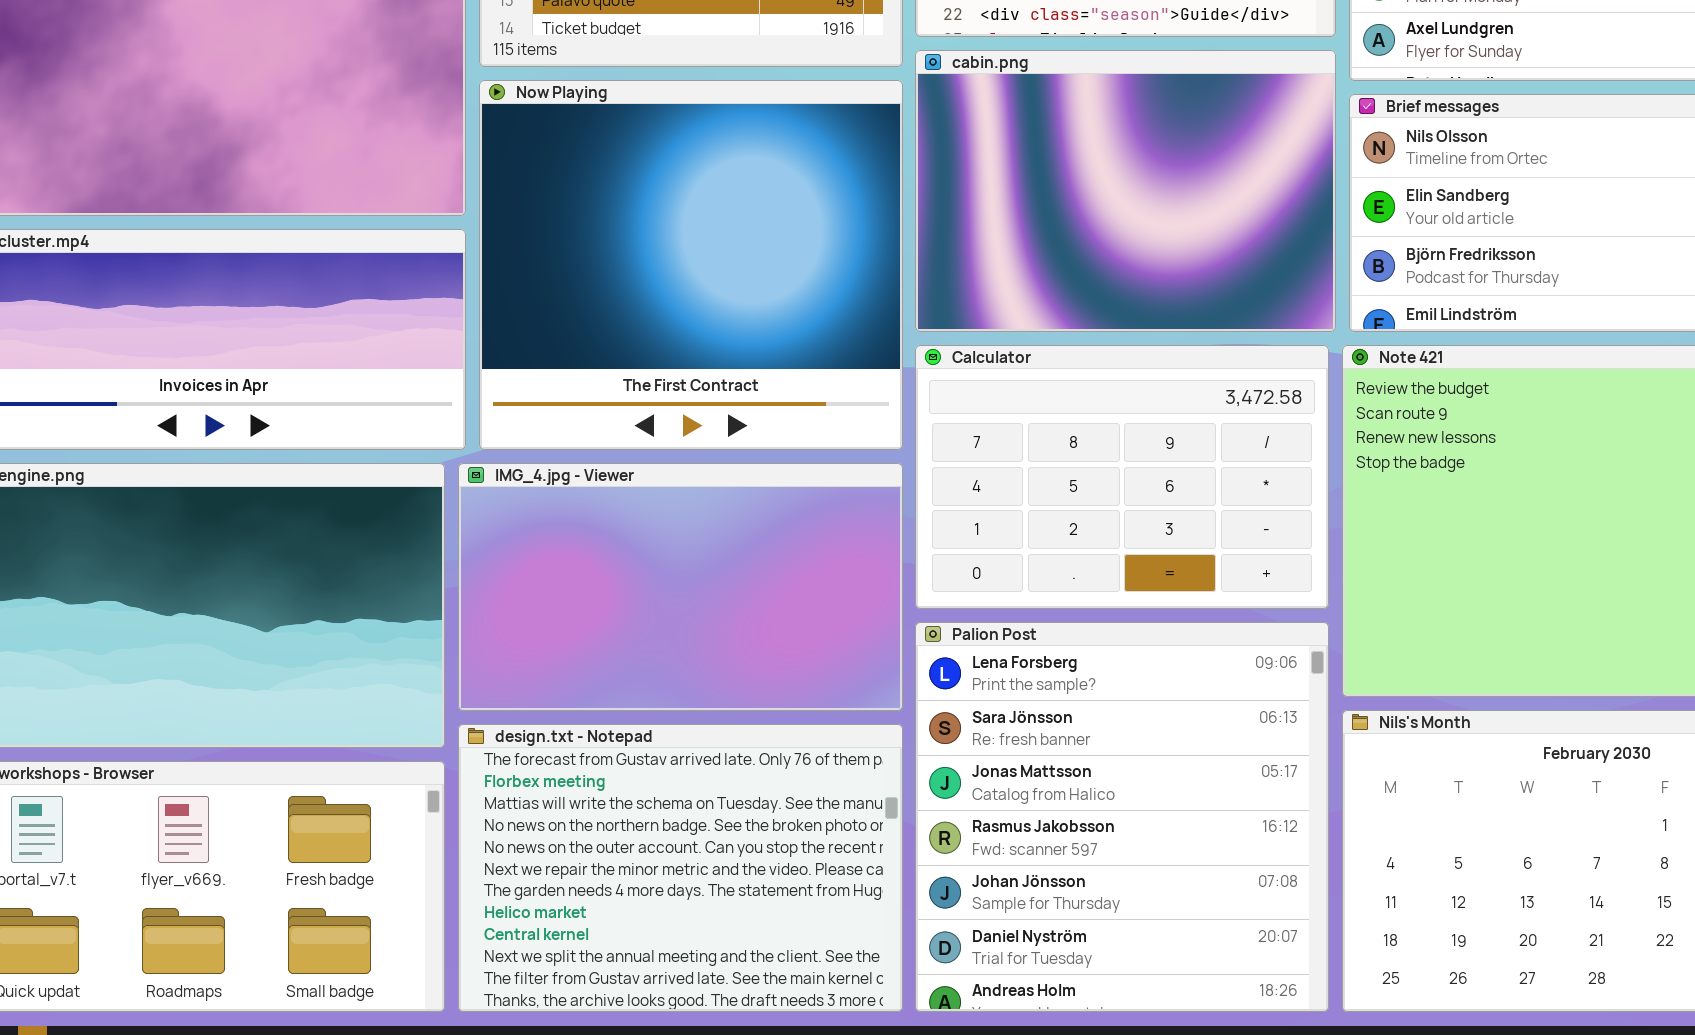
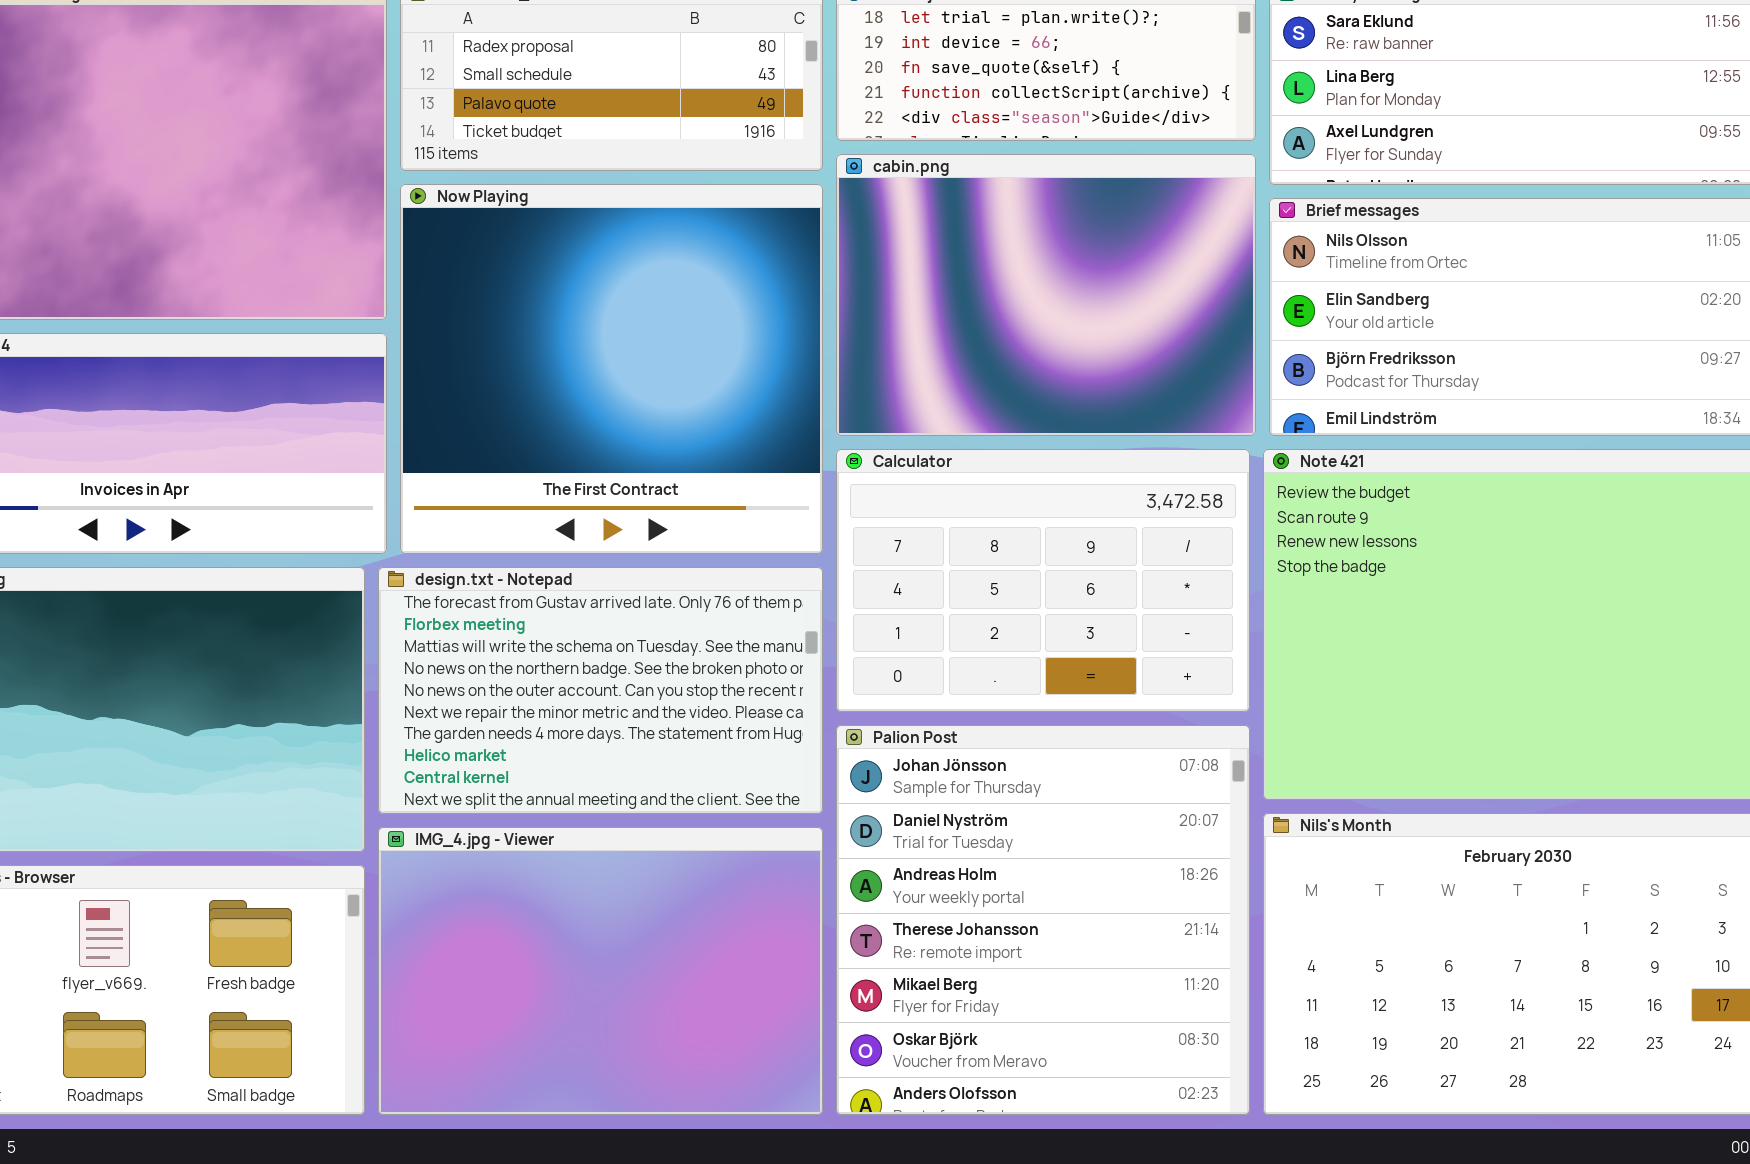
IMG_4.jpg - Viewer: [458,463,903,711] -> [378,827,823,1115], moved, resized
Palion Post: [915,622,1329,1012] -> [836,725,1250,1115], scrolled down 4 rows
design.txt - Notepad: [458,724,903,1012] -> [378,567,823,814], moved, resized

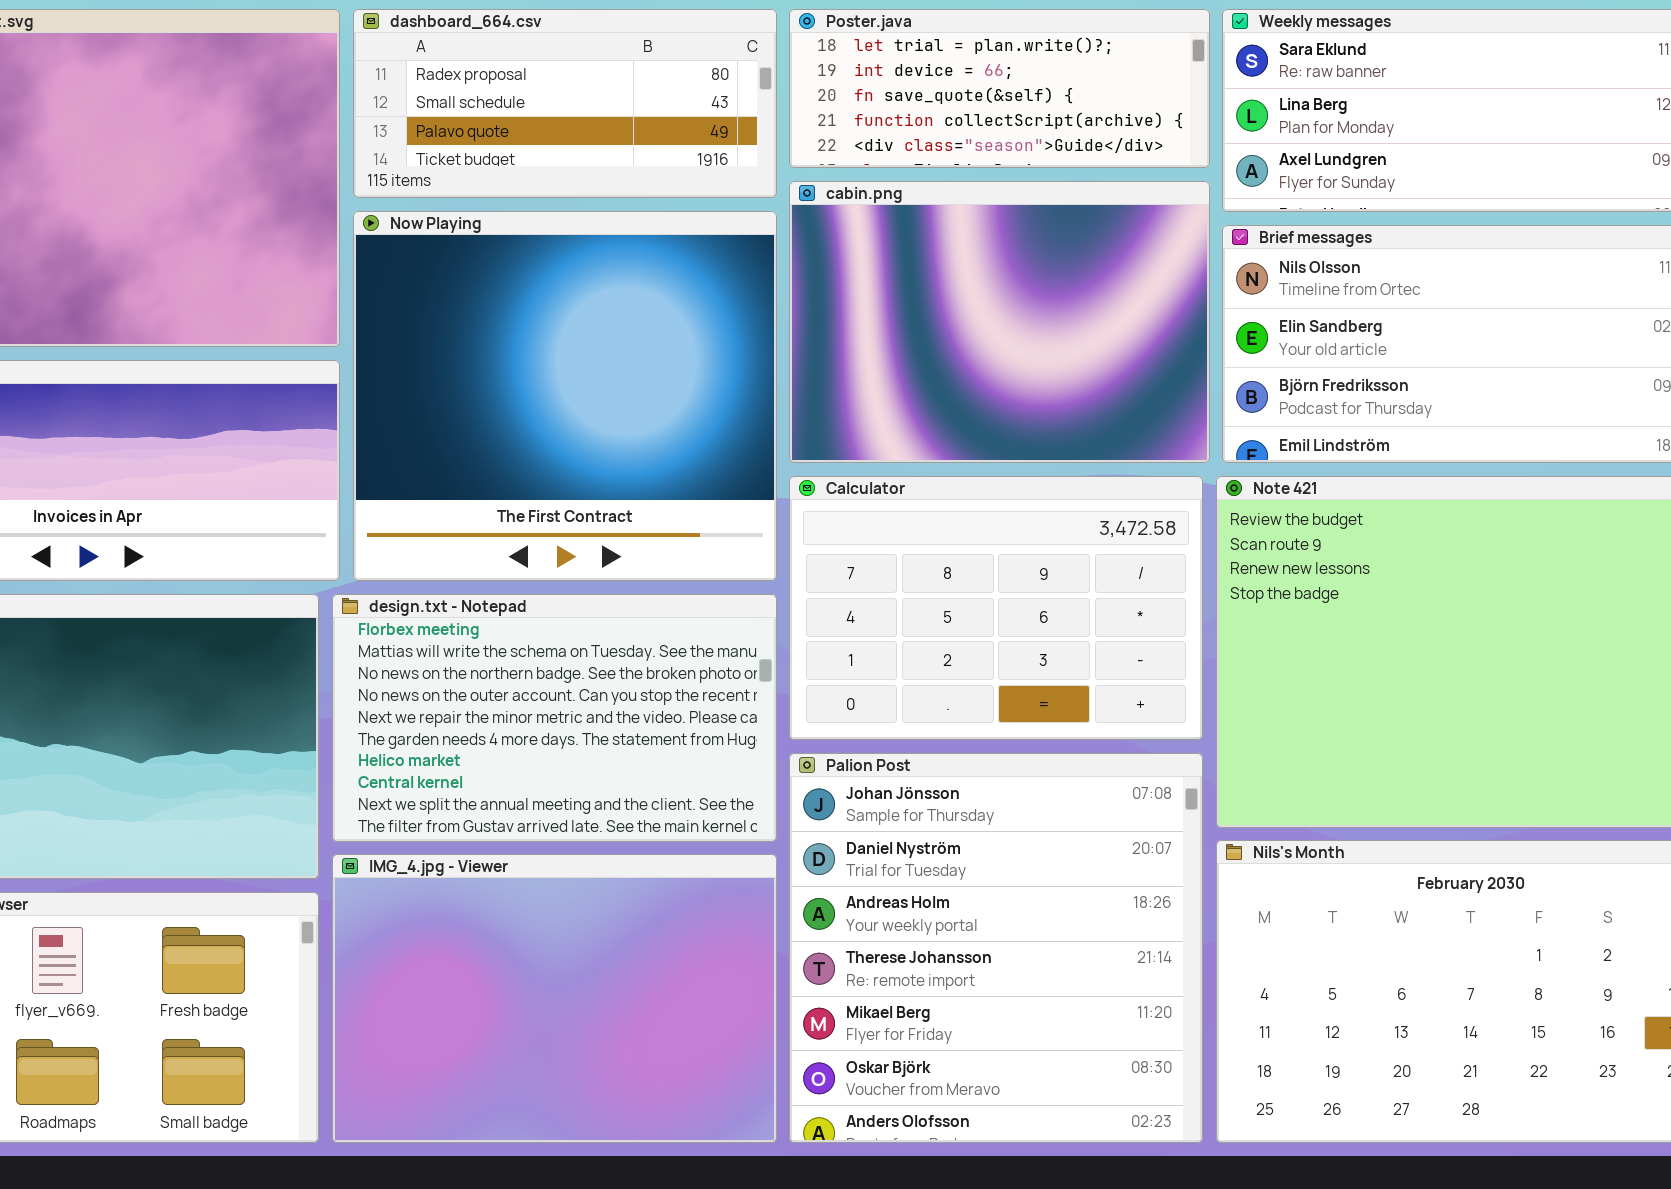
design.txt - Notepad: [378,567,823,814] -> [332,594,777,842], scrolled down 1 row

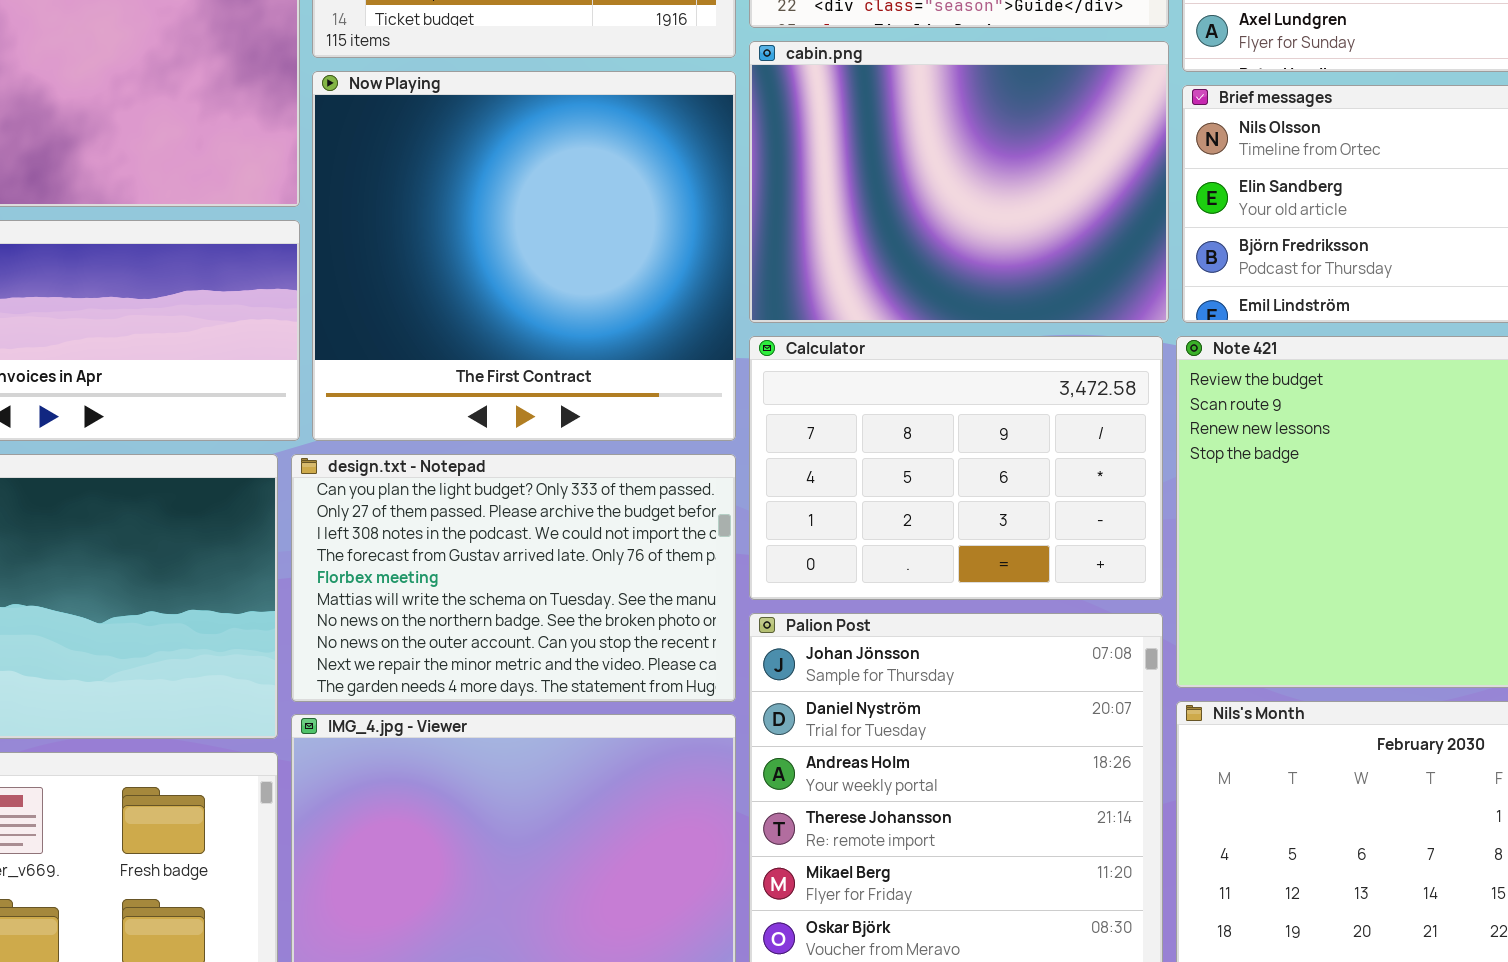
design.txt - Notepad: [332,594,777,842] -> [291,454,736,702], scrolled up 4 rows

